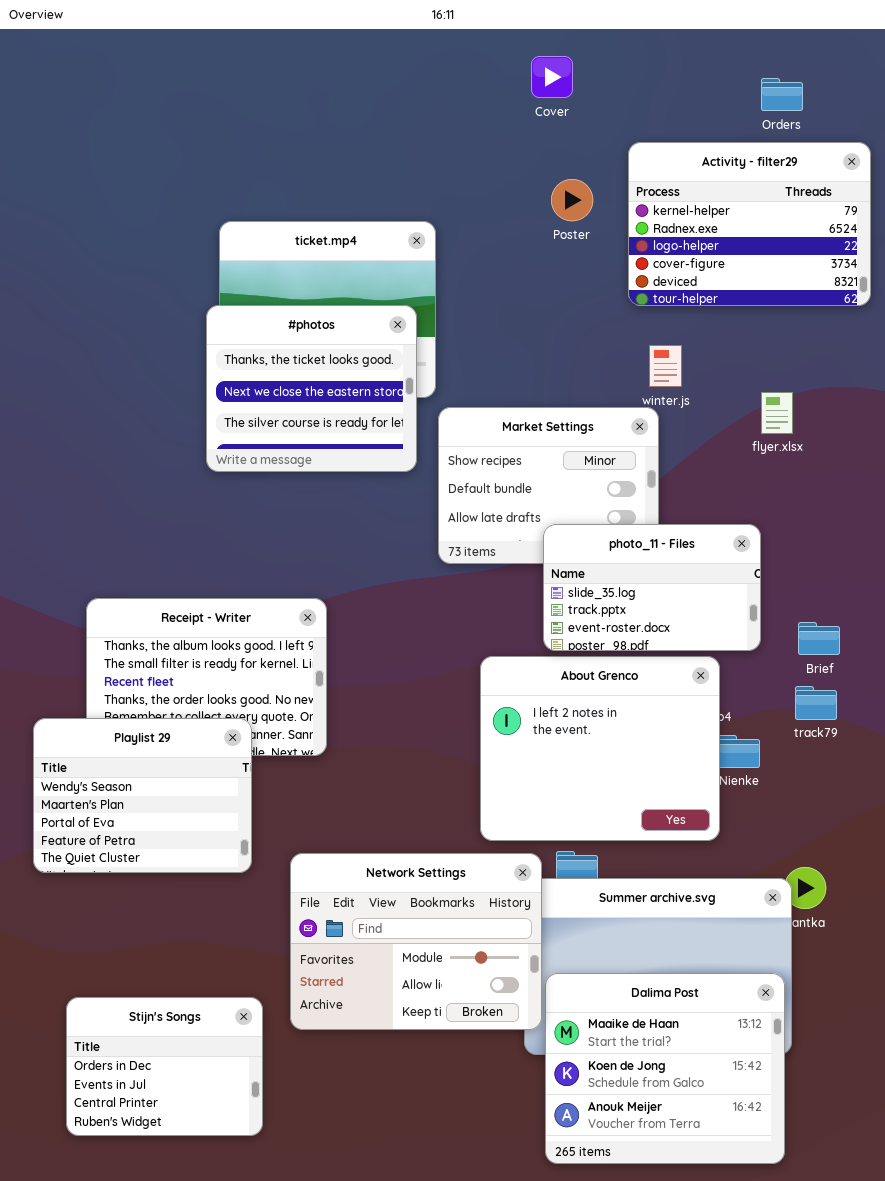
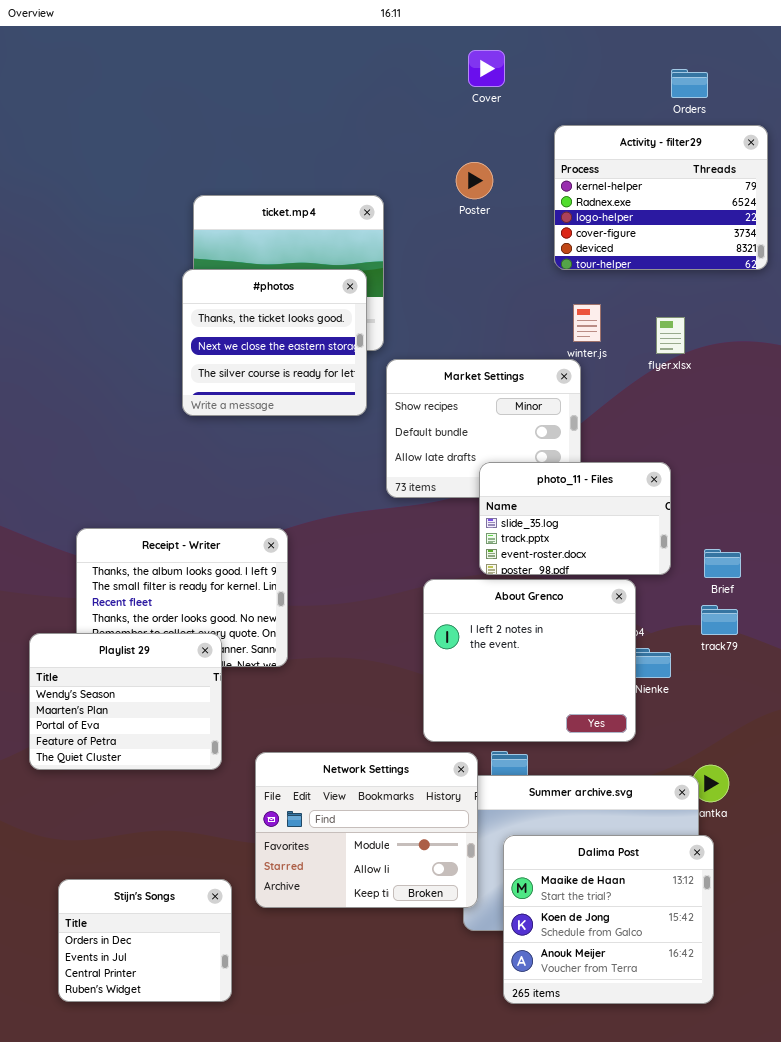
Poster: [551,179,593,221] -> [456,162,493,199], moved
flyer.xlsx: [761,392,793,434] -> [656,317,685,354], moved
Dalima Post: [545,973,785,1164] -> [503,835,714,1004], moved

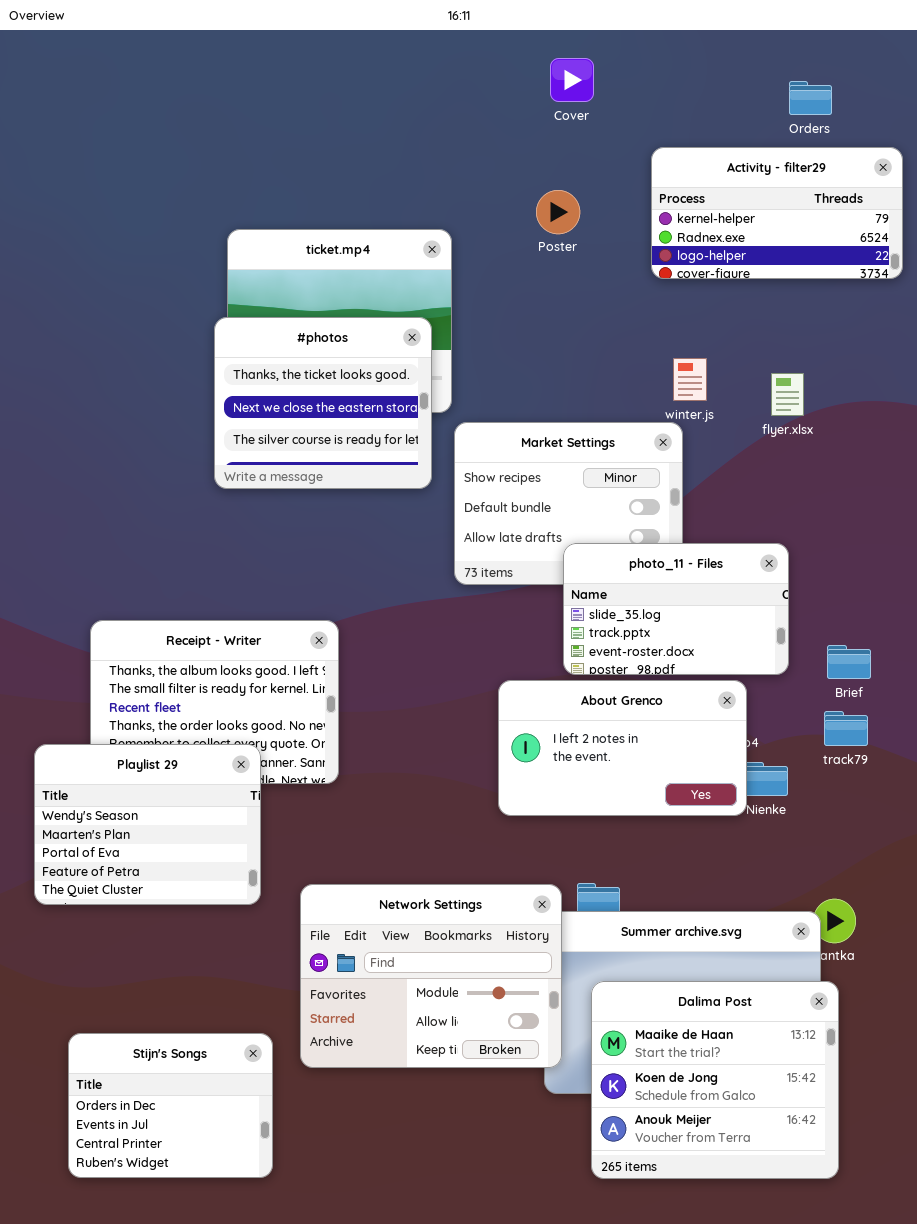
Activity - filter29: [554,125,768,270] -> [651,147,903,279], resized
About Grenco: [423,579,636,742] -> [498,680,747,816], resized

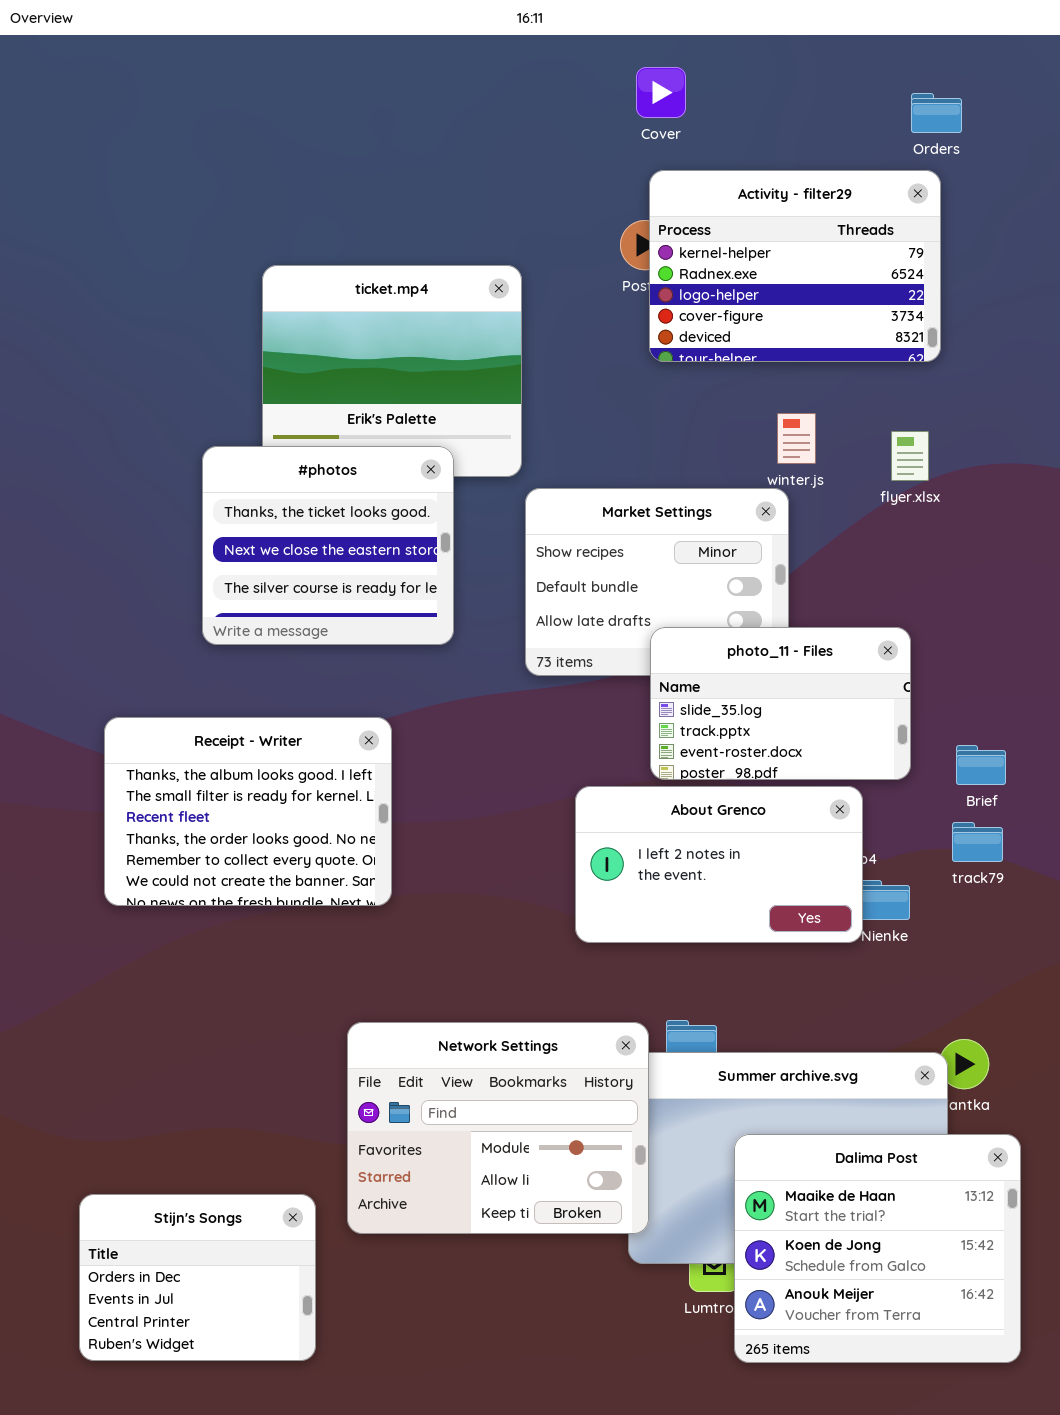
Activity - filter29: [651,147,903,279] -> [649,170,941,362], moved, resized
#photos: [214,317,432,489] -> [202,446,454,645], moved
Playlist 29: [34,744,261,905] -> none, closed
Dalima Post: [591,981,839,1179] -> [734,1134,1021,1363], moved

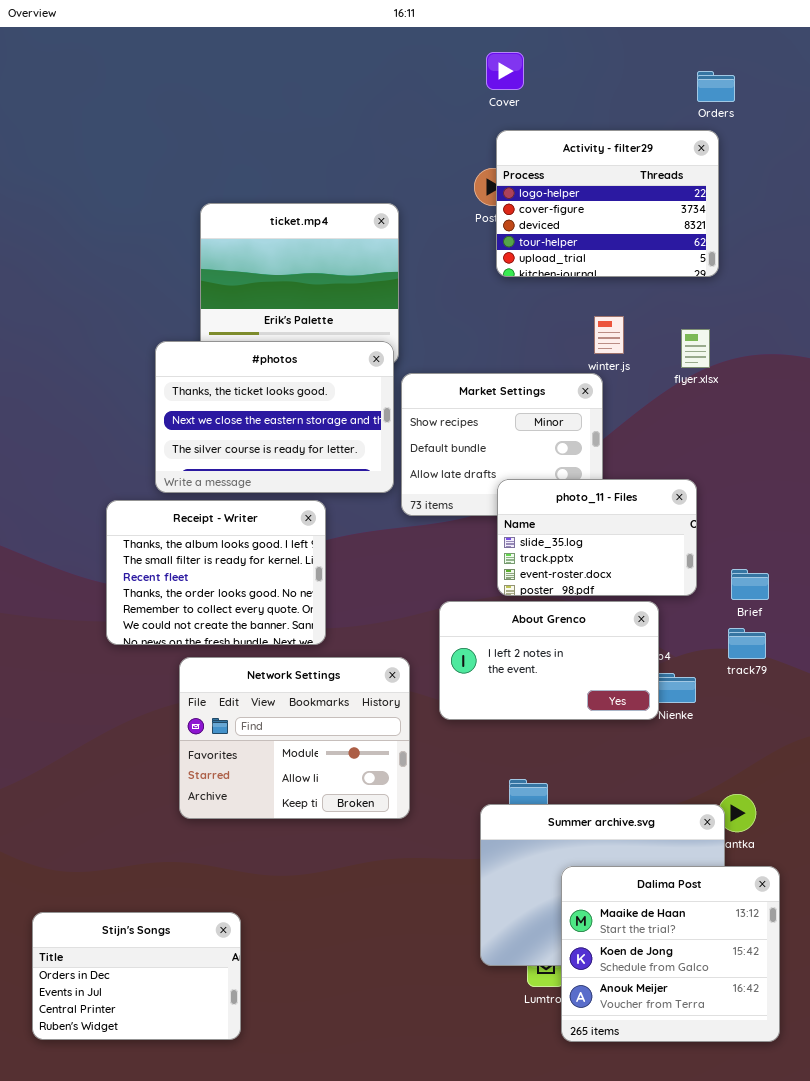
Activity - filter29: [649,170,941,362] -> [496,130,719,277], scrolled down 2 rows
#photos: [202,446,454,645] -> [155,341,394,493], resized
Receipt - Writer: [104,717,392,906] -> [106,500,326,645], moved
Network Settings: [347,1022,649,1234] -> [179,657,410,819], moved
Stijn's Songs: [79,1194,316,1361] -> [32,912,241,1040], resized

